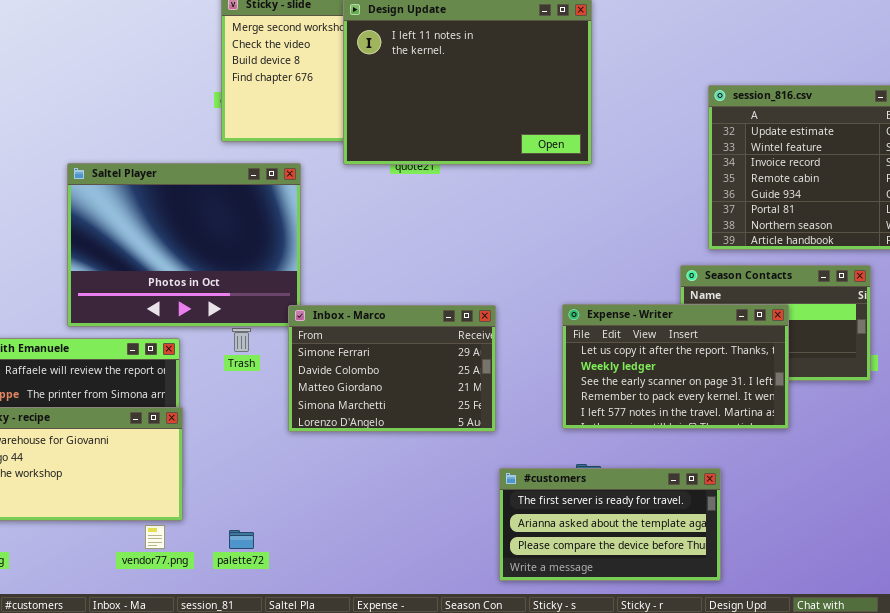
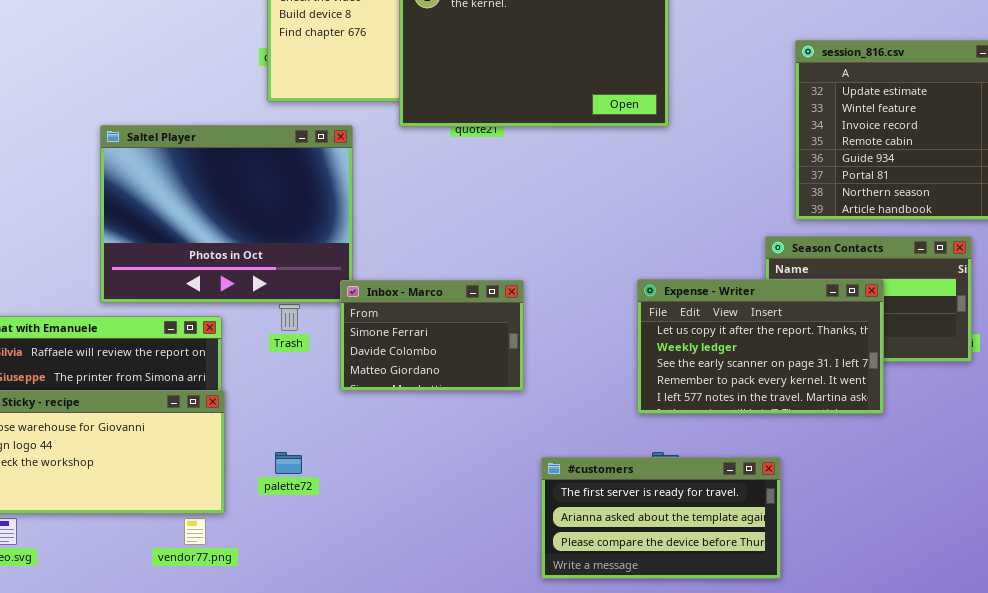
Inbox - Marco: [288,305,496,432] -> [340,280,524,391], resized
#customers: [499,468,721,581] -> [541,457,781,579], moved
palette72: [229,530,254,549] -> [275,452,302,474], moved

